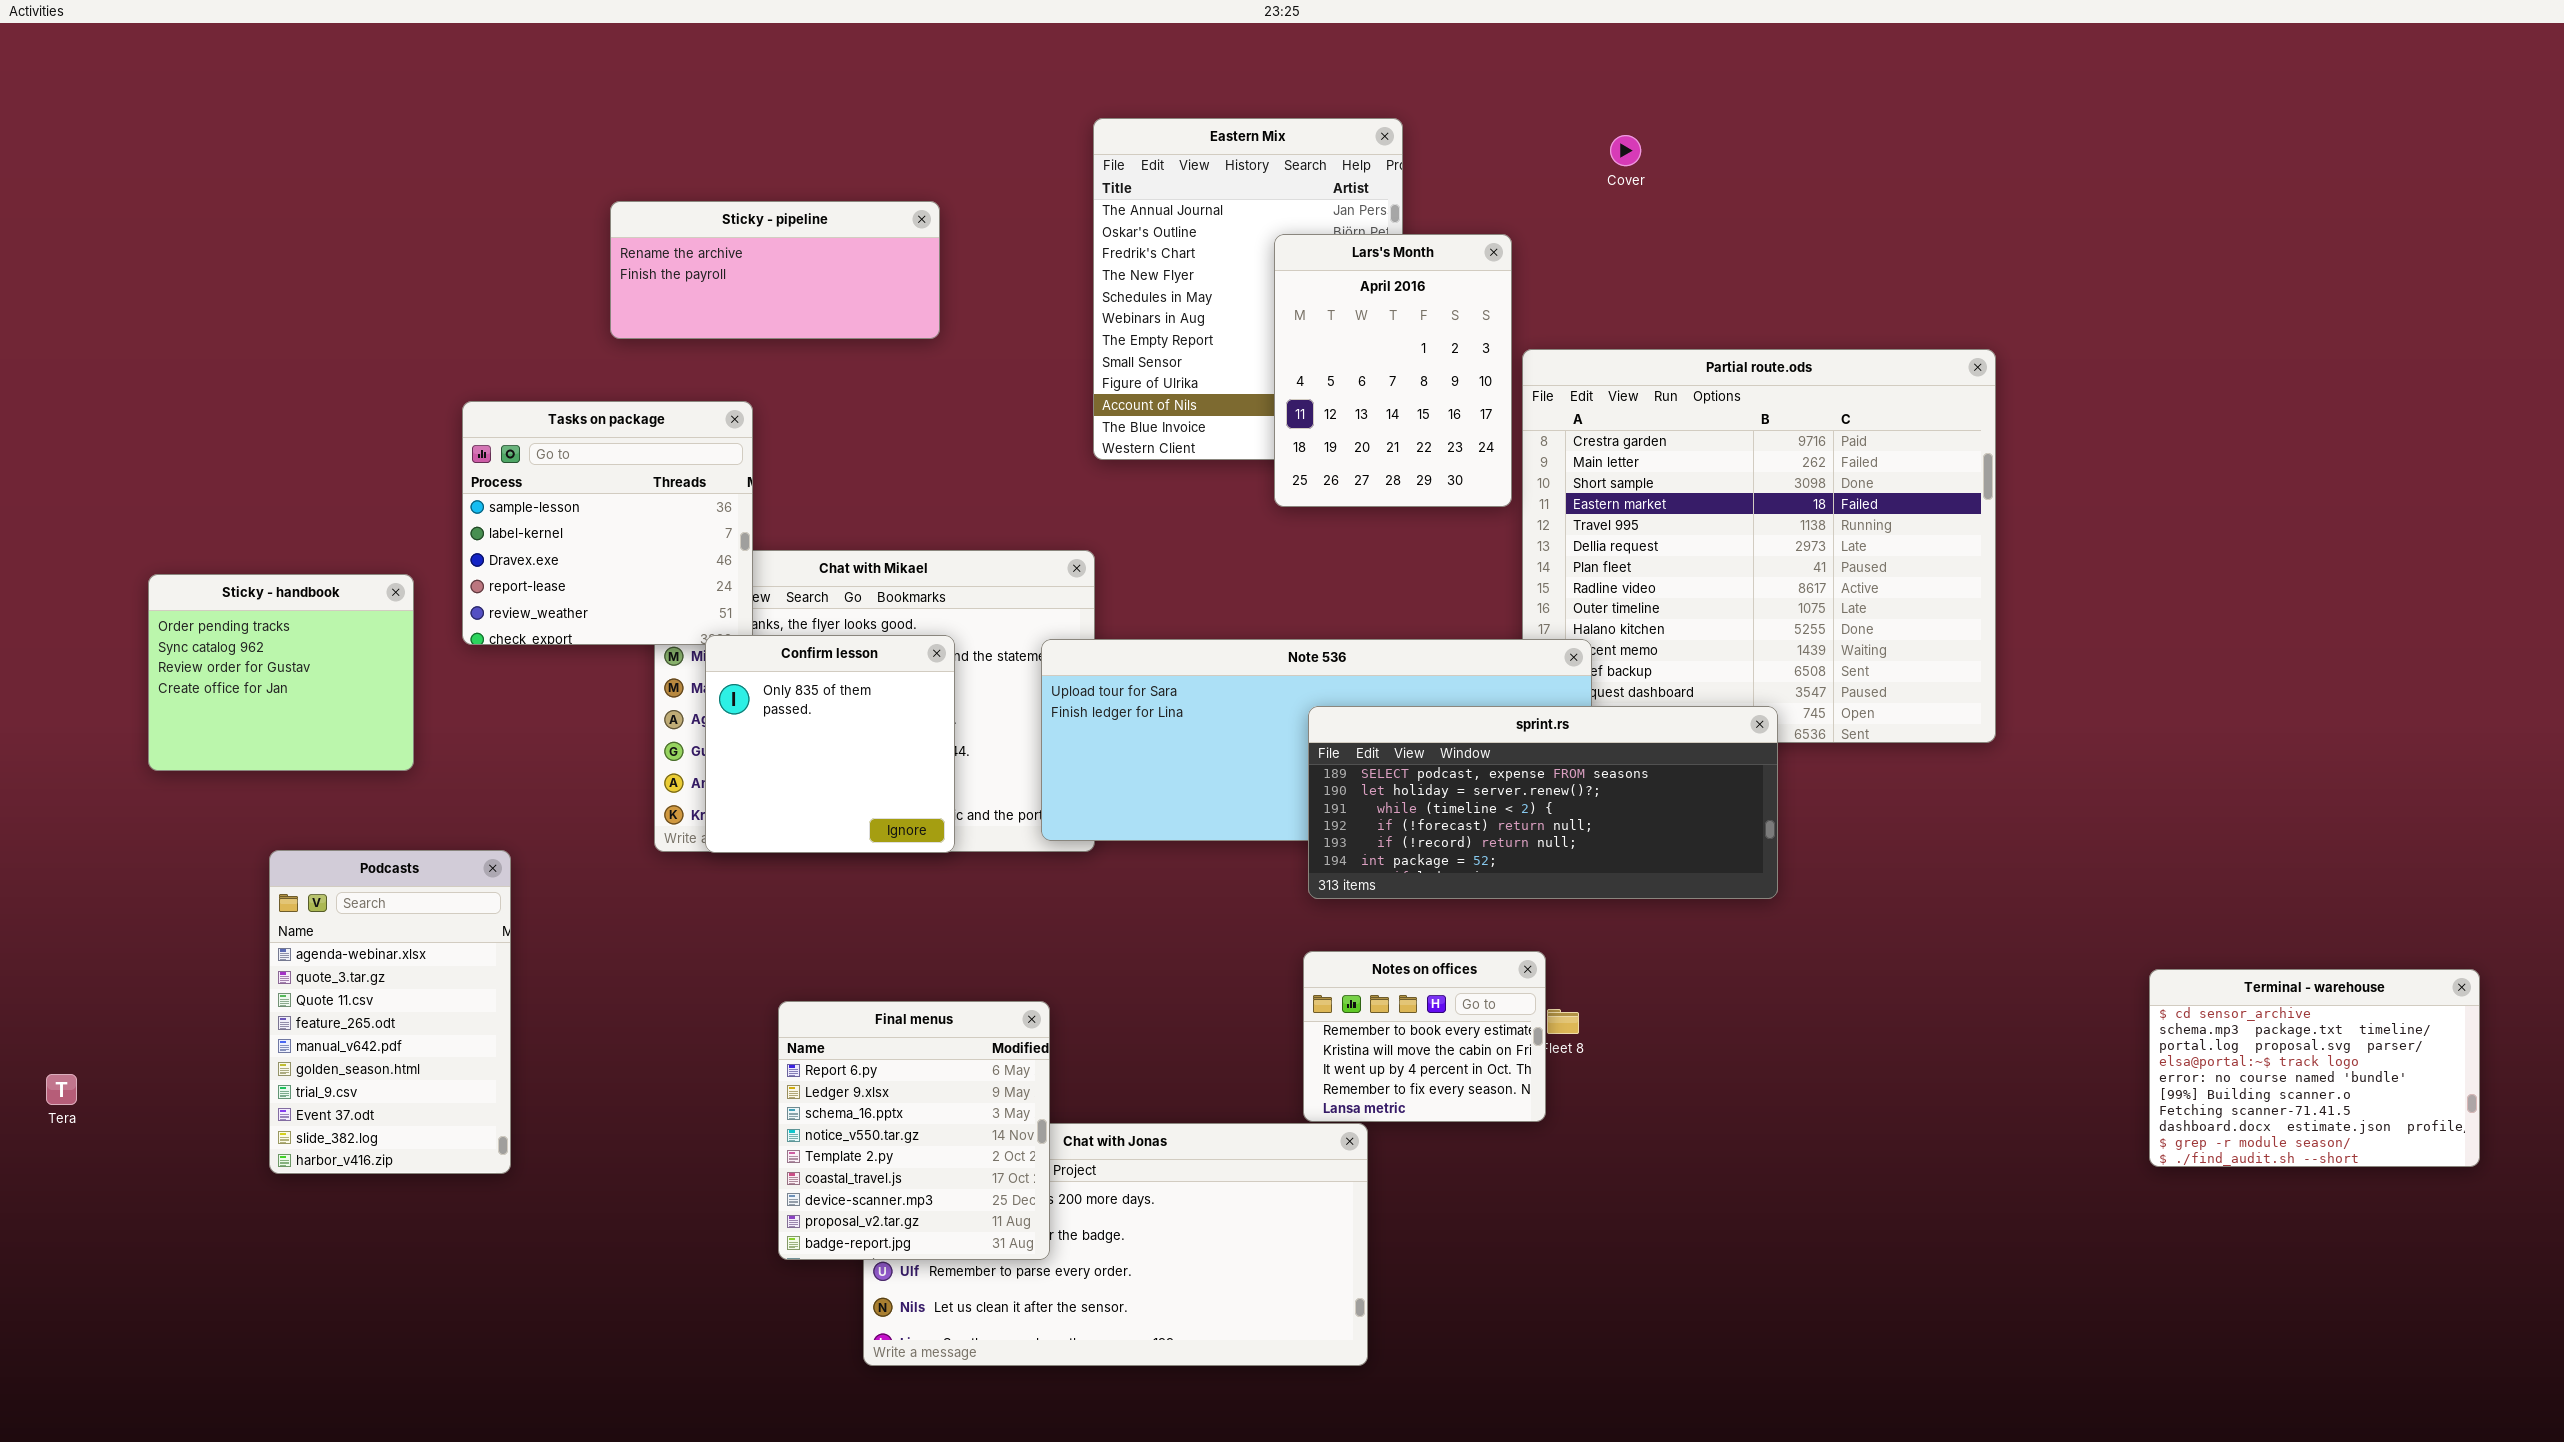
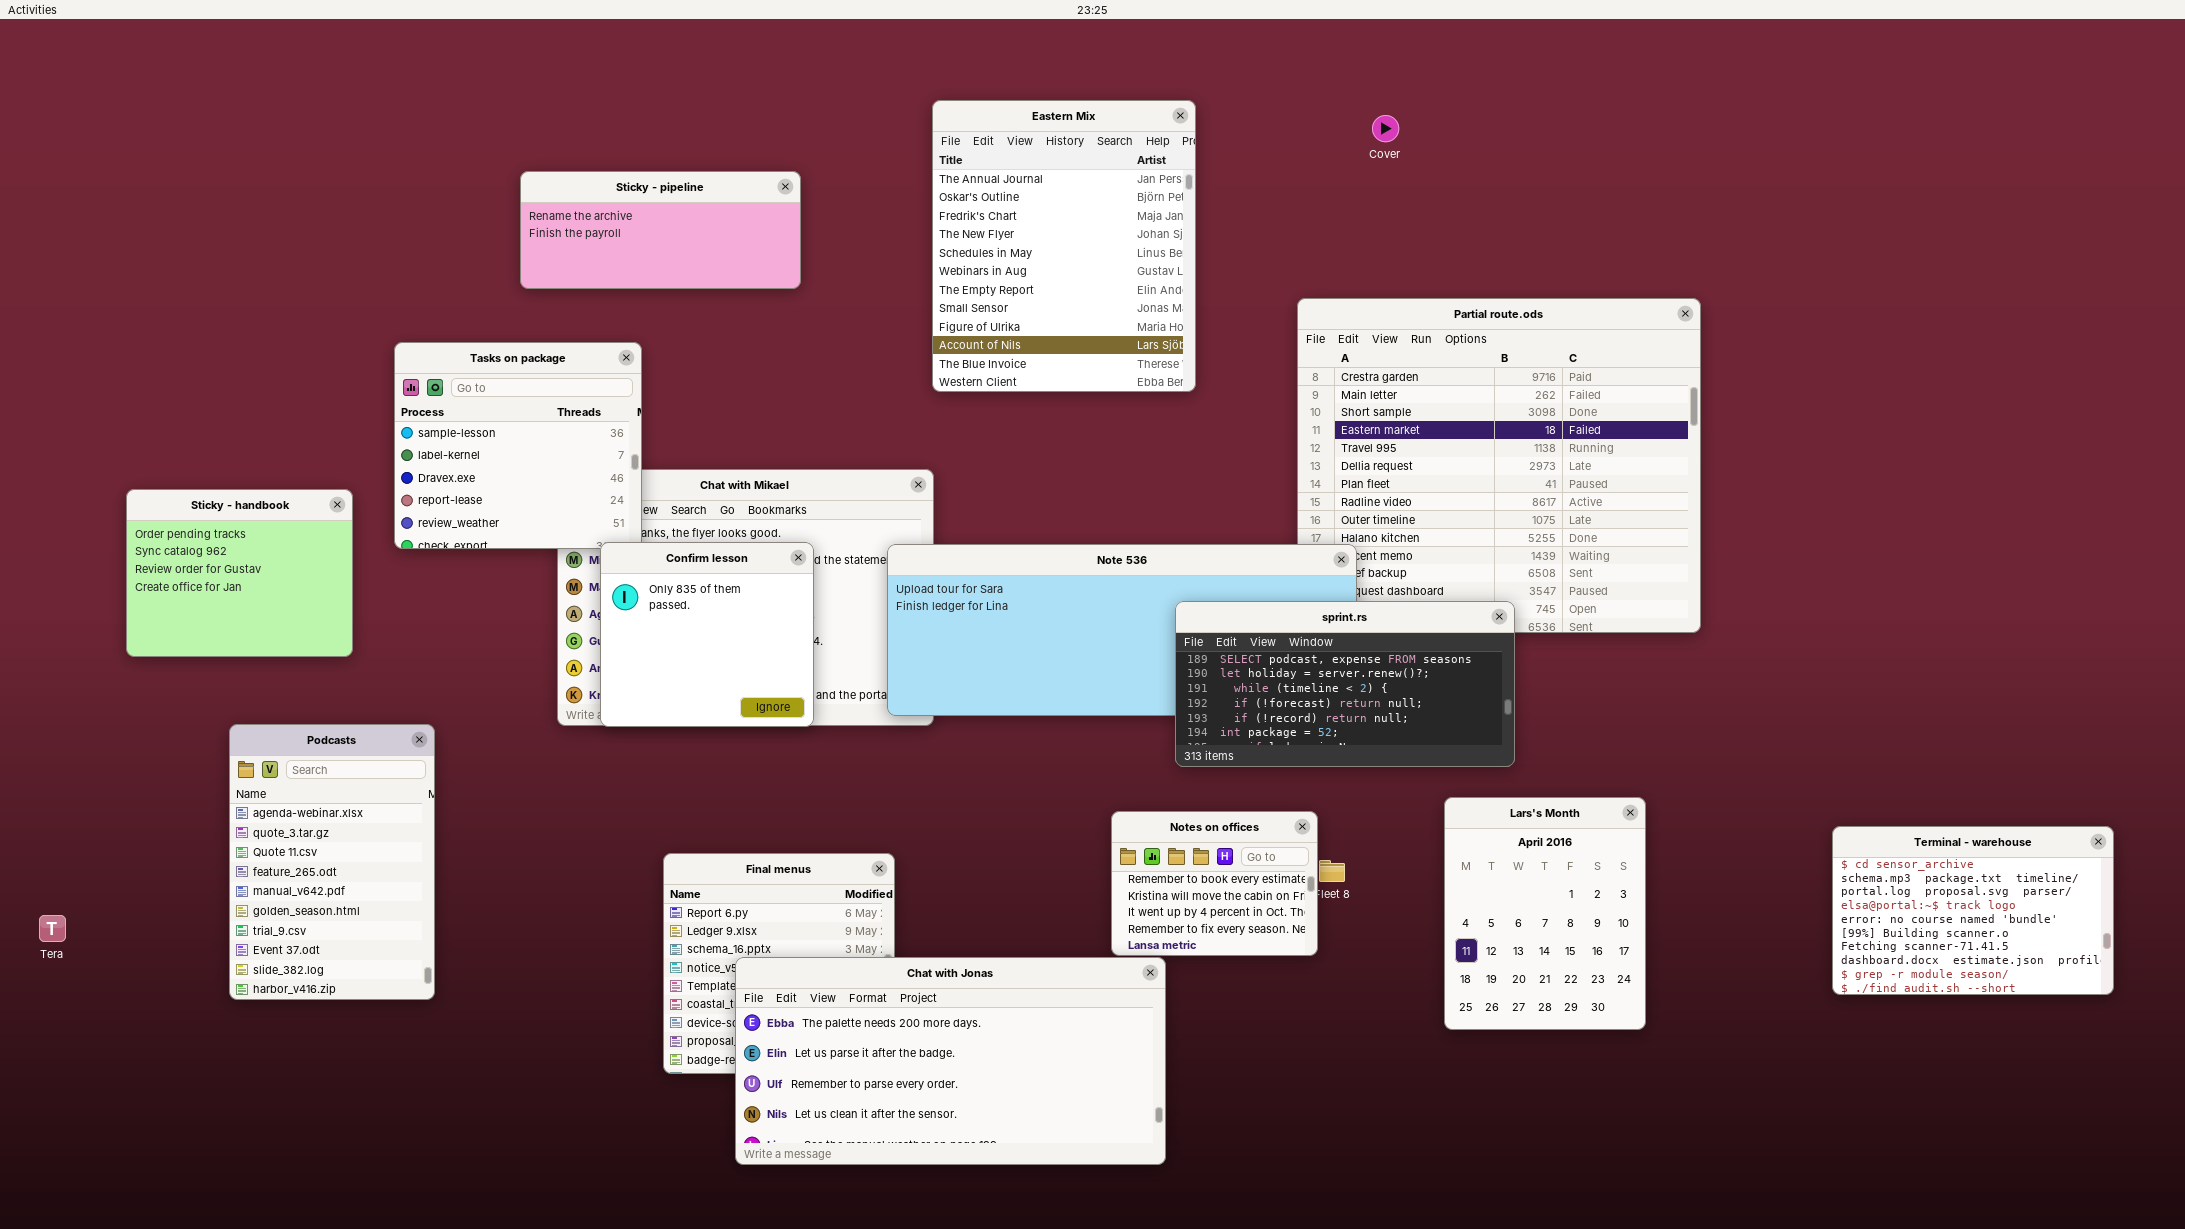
Lars's Month: [1274,234,1512,507] -> [1444,797,1646,1030], moved
sprint.rs: [1308,706,1778,899] -> [1175,601,1515,767], resized
Chat with Jonas: [863,1123,1368,1366] -> [735,957,1166,1165], raised

